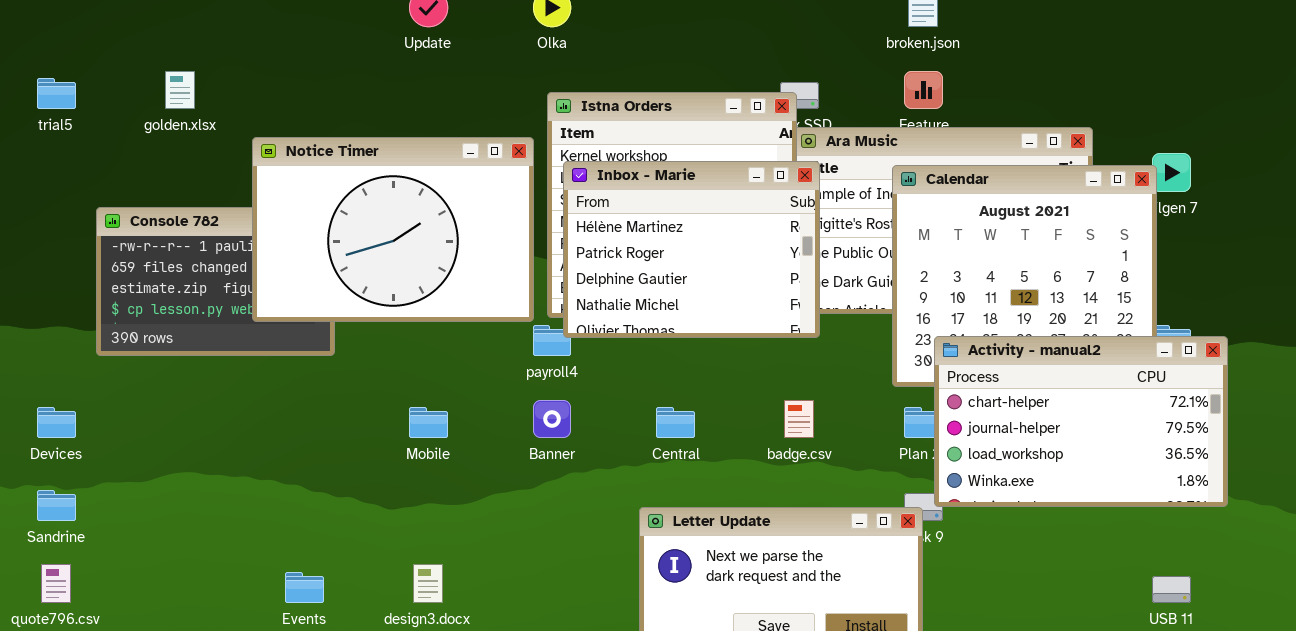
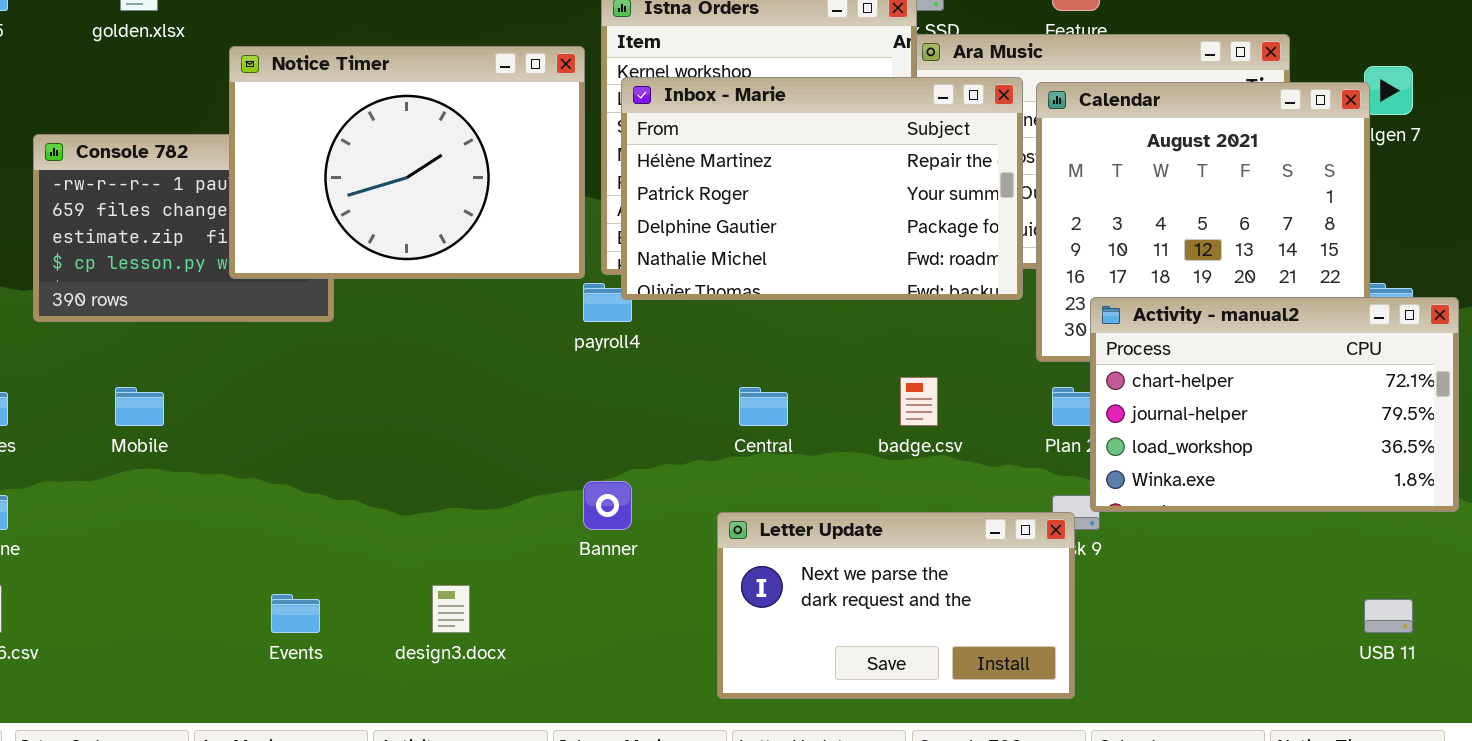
Inbox - Marie: [563,161,820,338] -> [621,77,1023,300], resized
Banner: [533,400,571,438] -> [583,481,632,530], moved
Mobile: [409,407,448,438] -> [115,387,164,426], moved

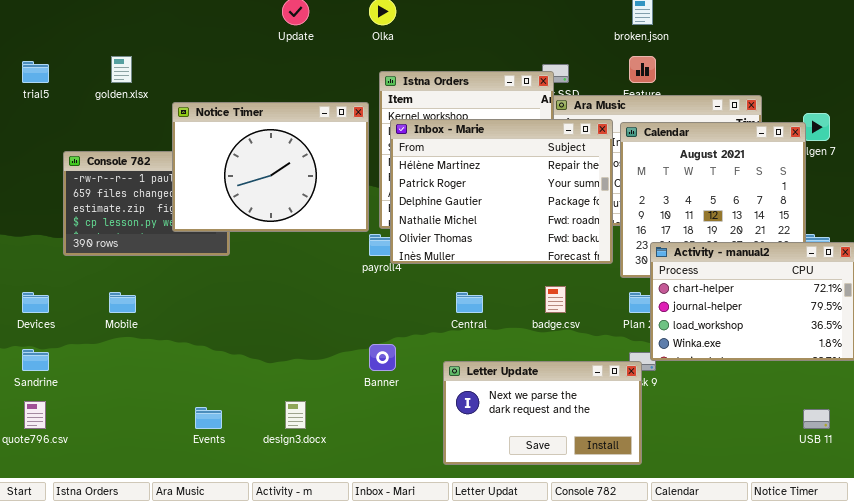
Inbox - Marie: [621,77,1023,300] -> [390,119,613,264], resized

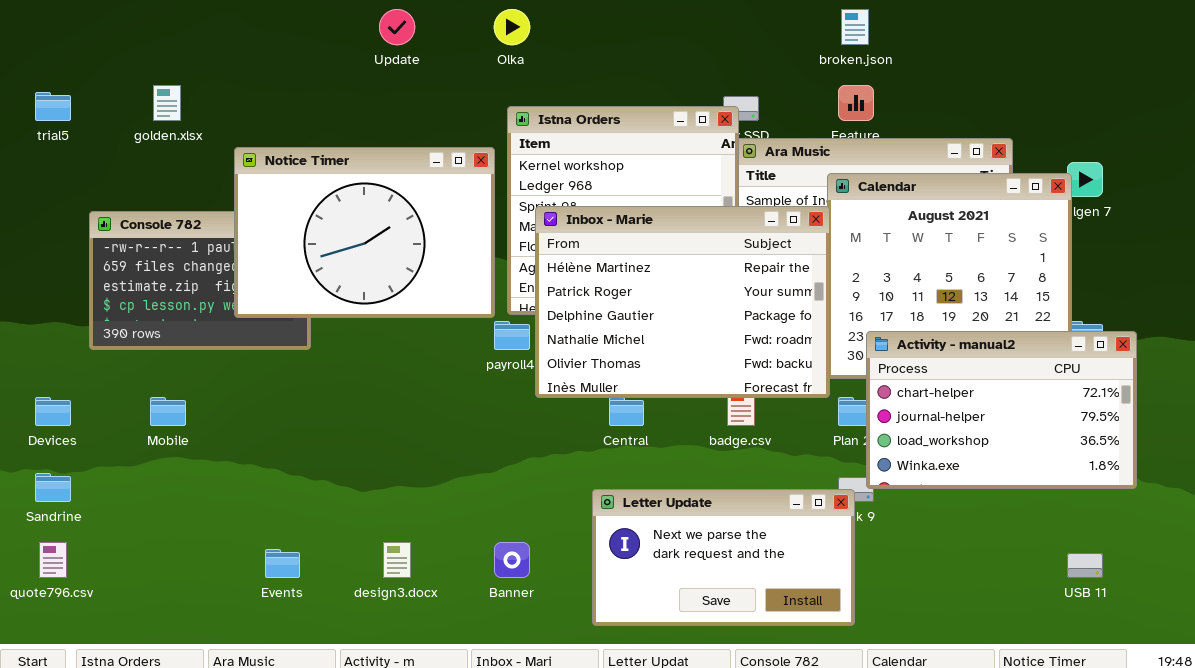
Inbox - Marie: [390,119,613,264] -> [535,206,830,398], moved
Banner: [369,344,396,371] -> [494,542,530,578], moved

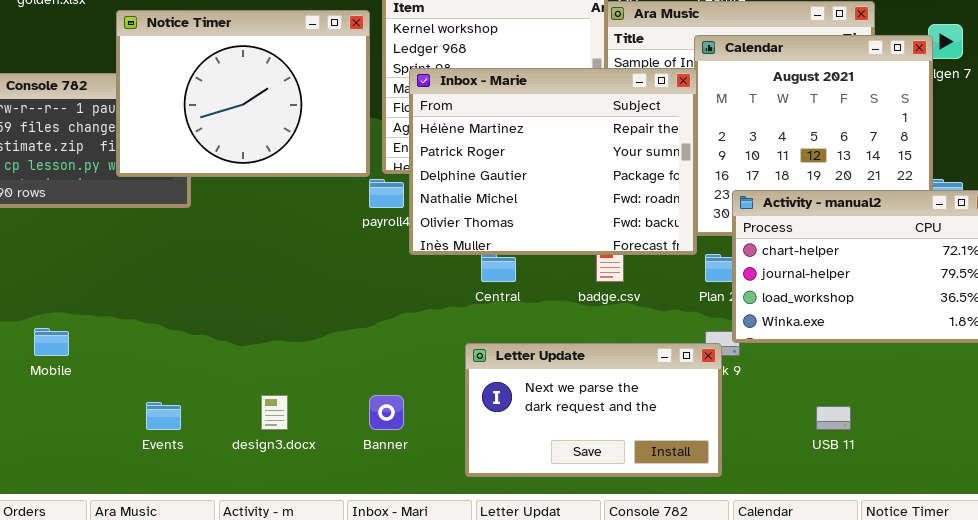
Mobile: [150,397,186,426] -> [34,328,69,356], moved
USB 11: [1067,553,1103,578] -> [816,406,851,430], moved

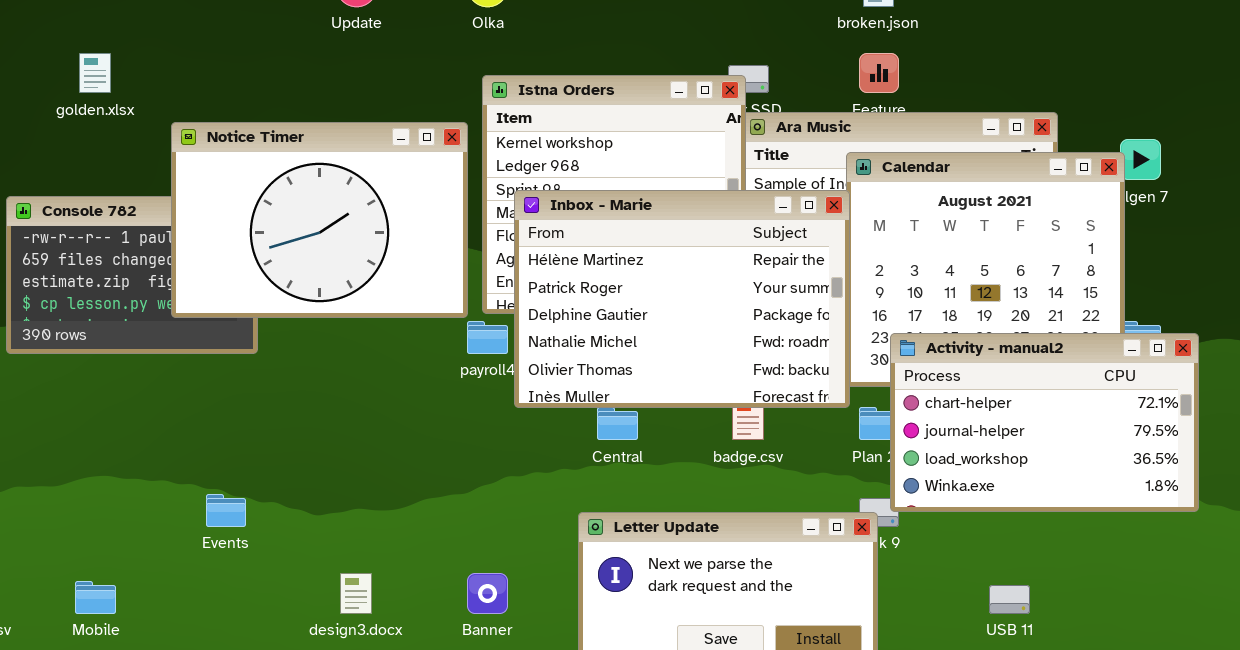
Mobile: [34,328,69,356] -> [75,581,116,614], moved
Events: [146,402,181,430] -> [206,494,246,527], moved

